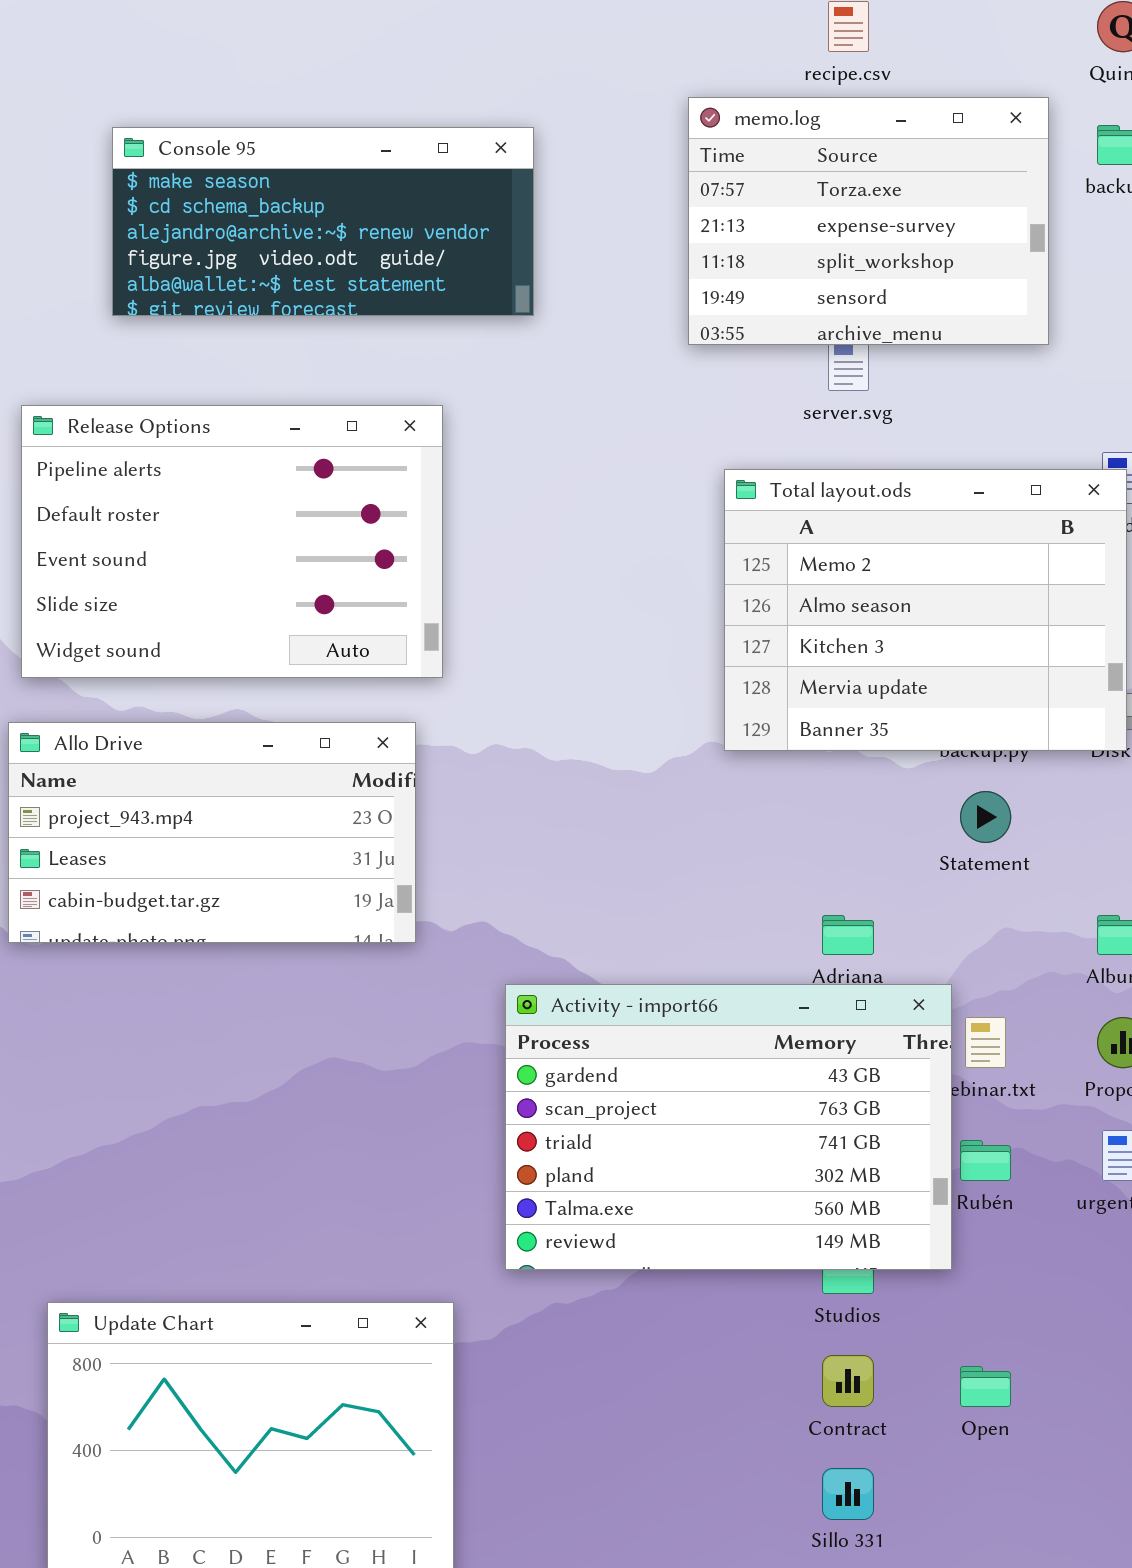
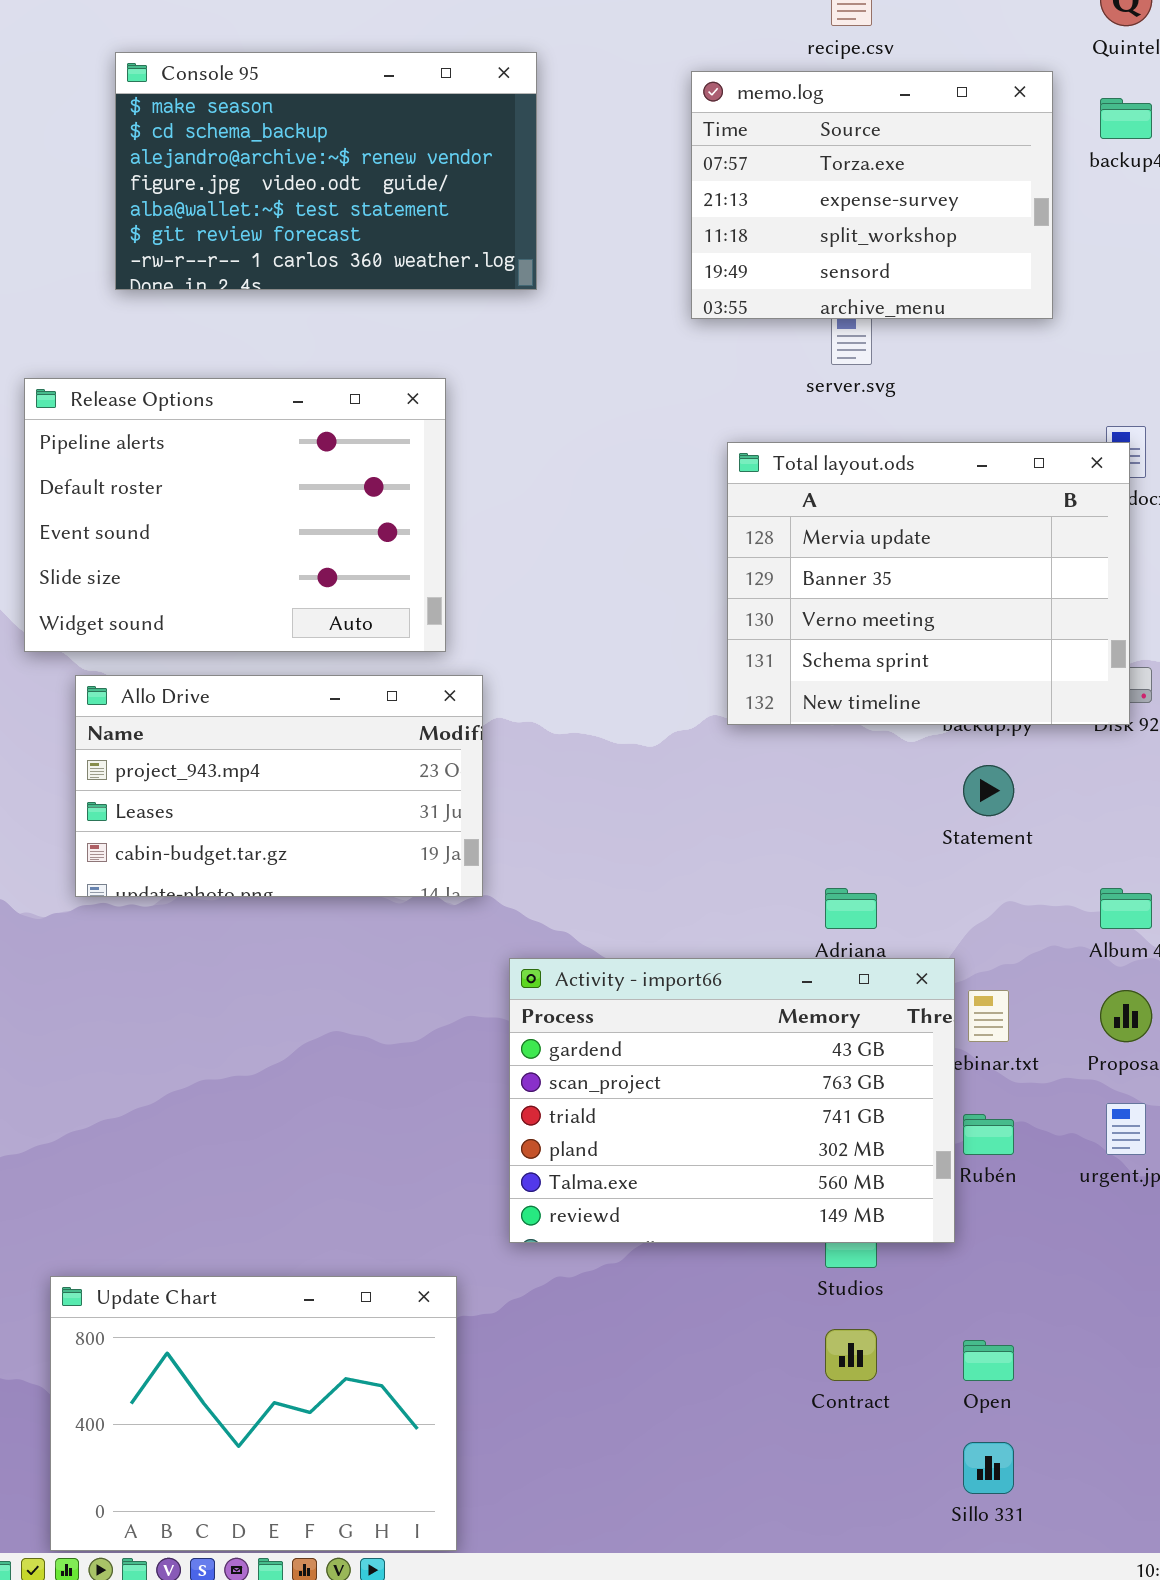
Console 95: [112,127,534,316] -> [115,52,537,290], resized
Total layout.ods: [724,469,1127,751] -> [727,442,1130,725], scrolled down 3 rows
Allo Drive: [8,722,416,943] -> [75,675,483,897], moved
Sillo 331: [822,1468,874,1520] -> [963,1442,1014,1494], moved

